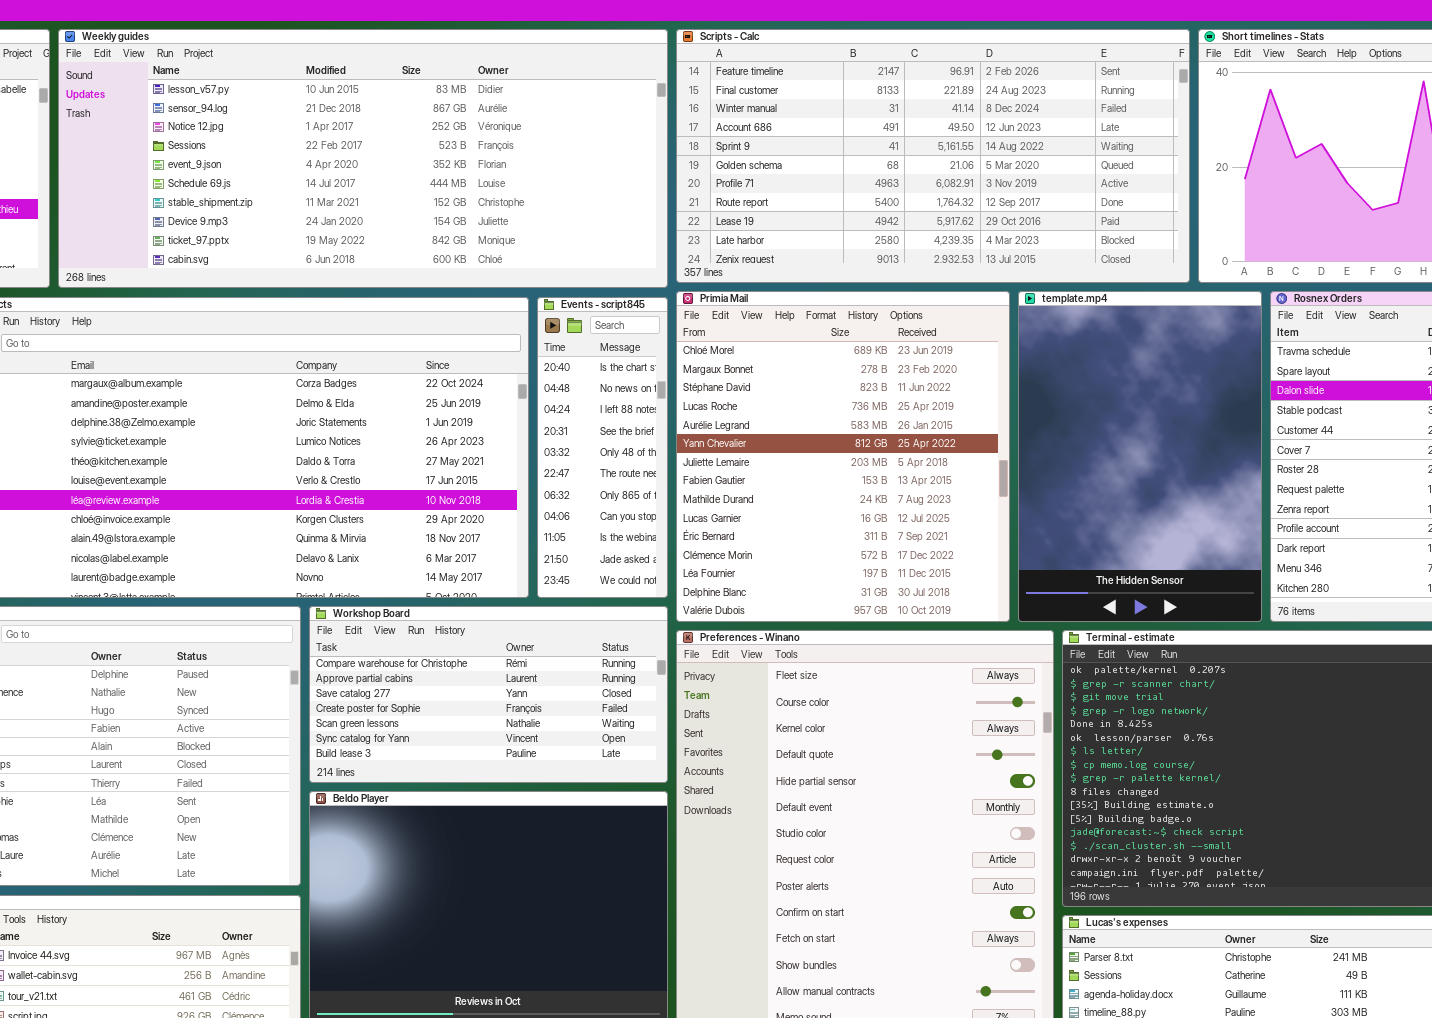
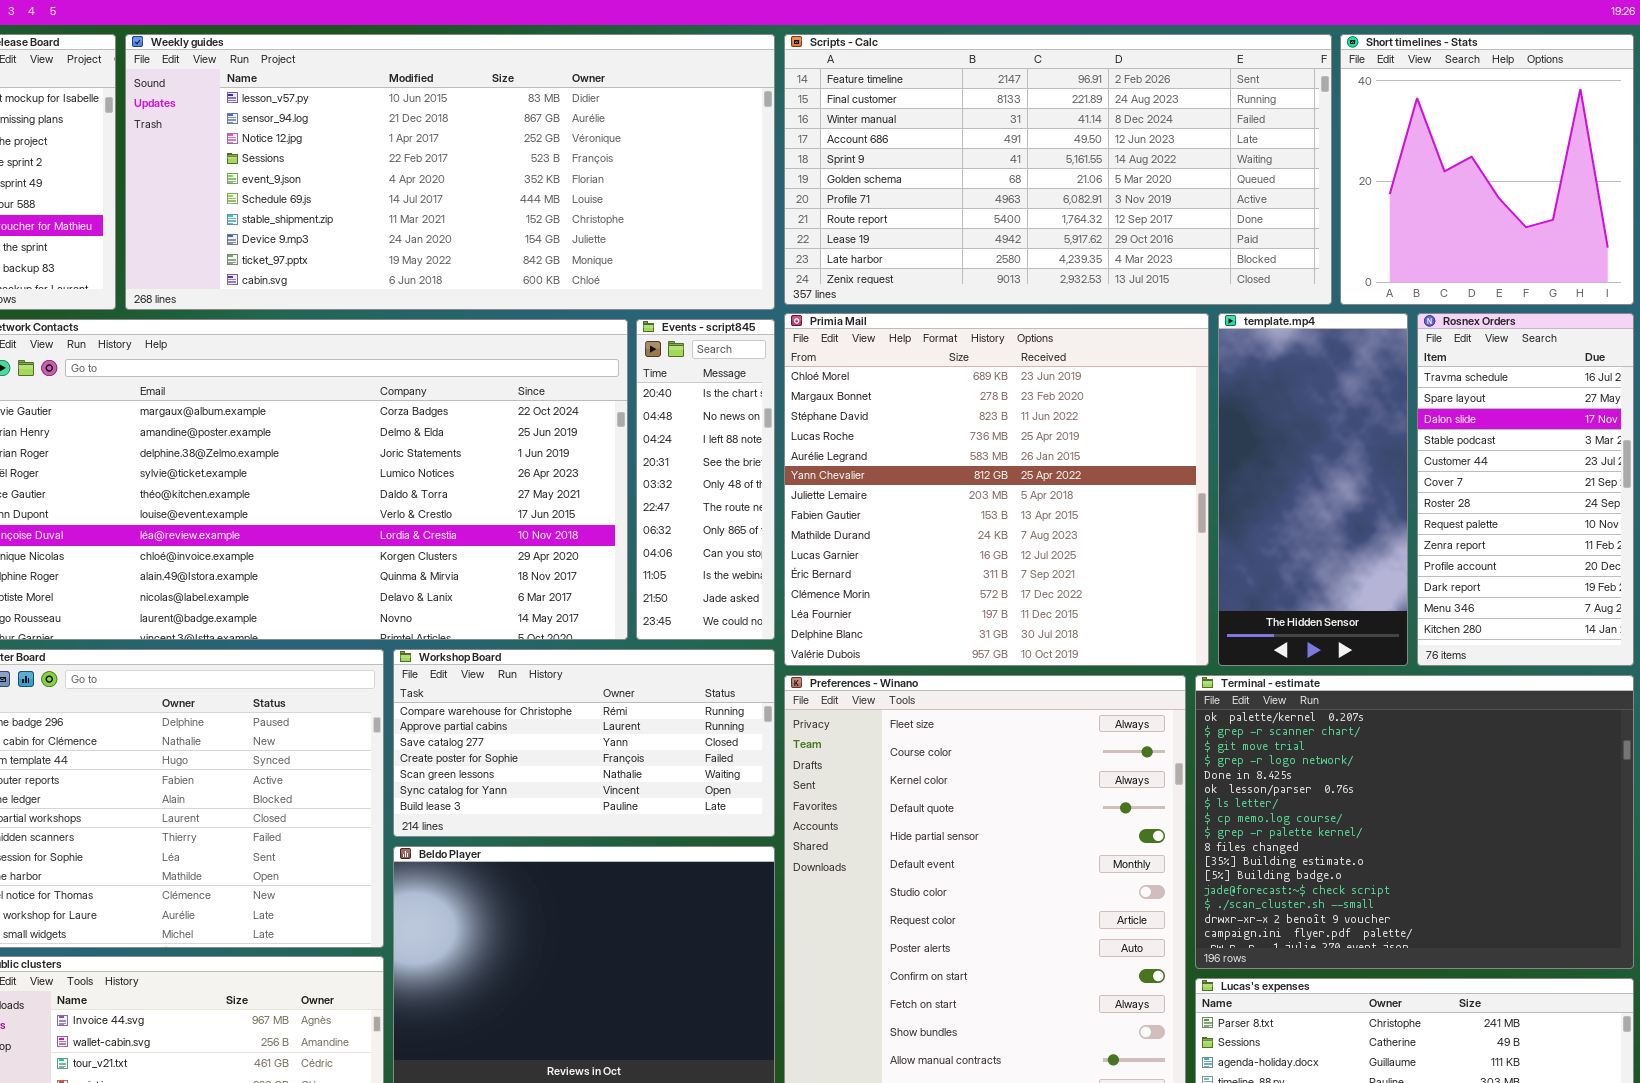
Primia Mail: [676,291,1010,622] -> [784,313,1209,666], resized
template.mp4: [1018,291,1262,622] -> [1218,313,1408,666], resized

